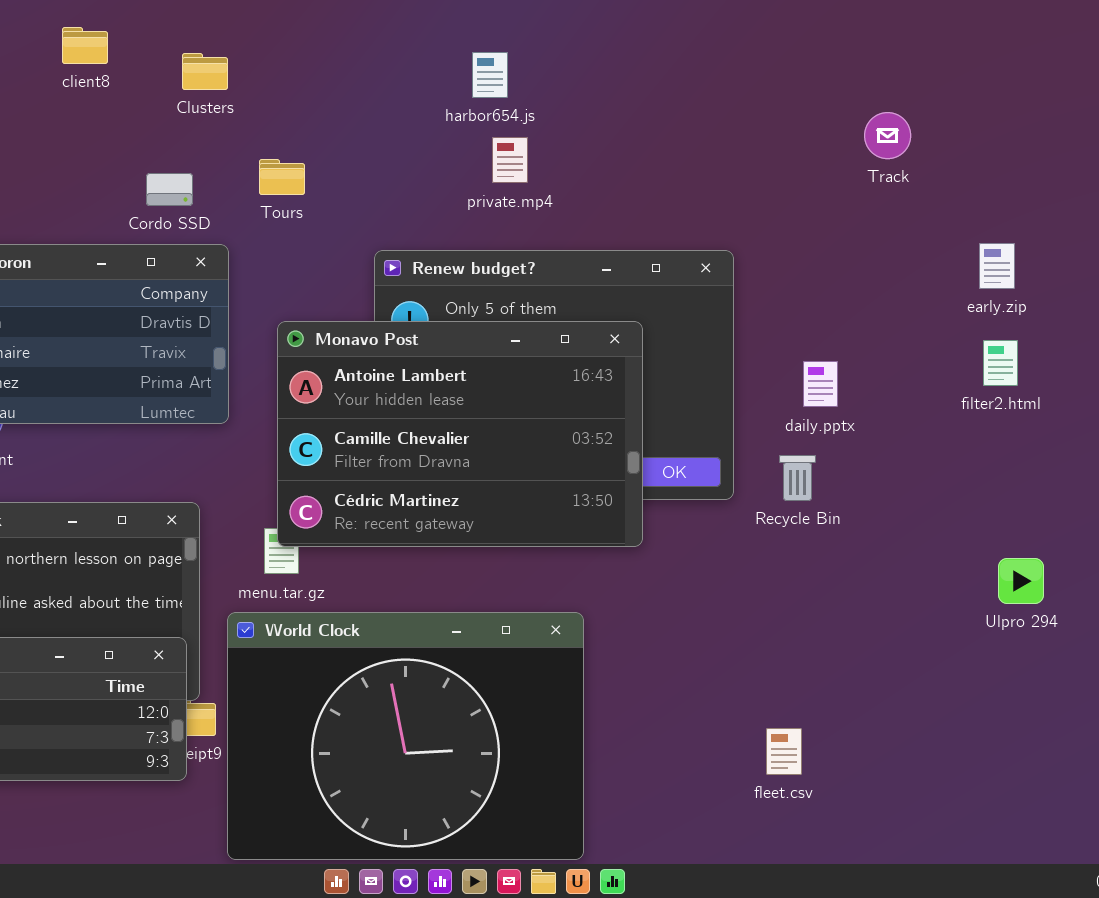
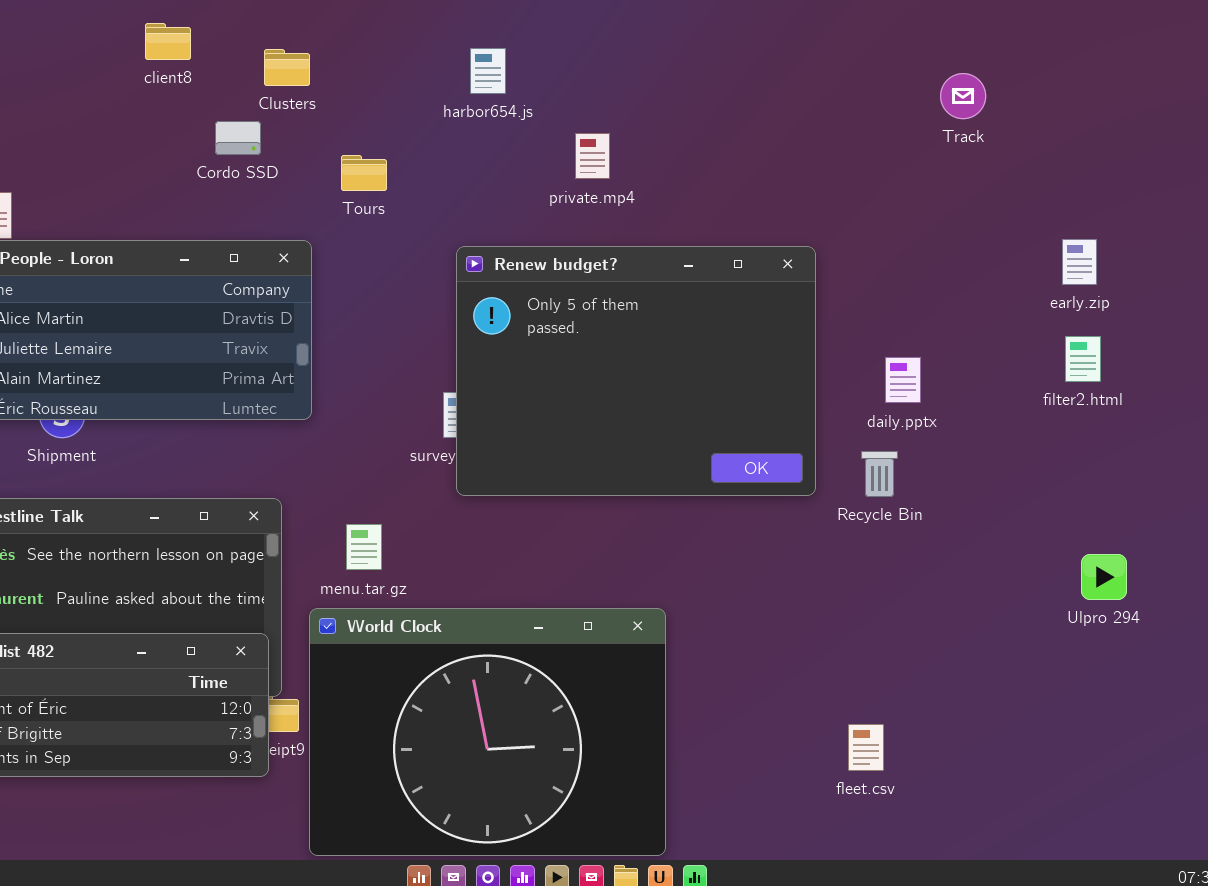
harbor654.js: [472,52,508,98] -> [470,48,506,94], moved
Track: [864,112,911,159] -> [940,73,986,119], moved
Cordo SSD: [146,173,193,206] -> [215,121,261,155], moved
Monavo Post: [277,321,643,547] -> none, closed

